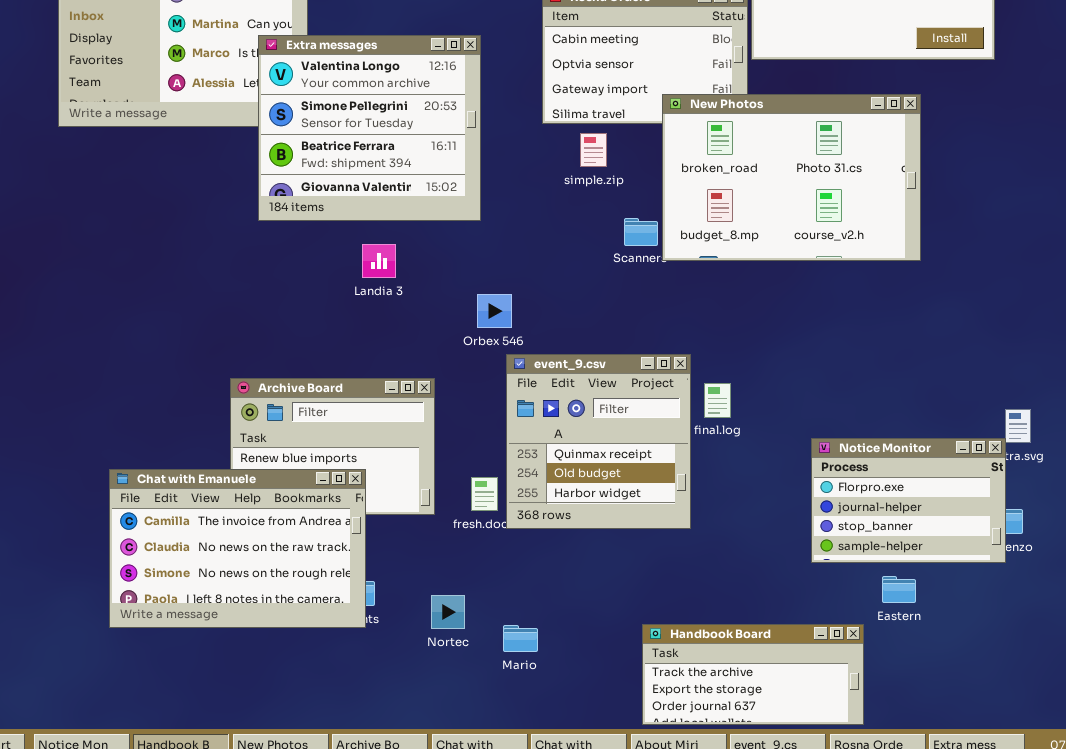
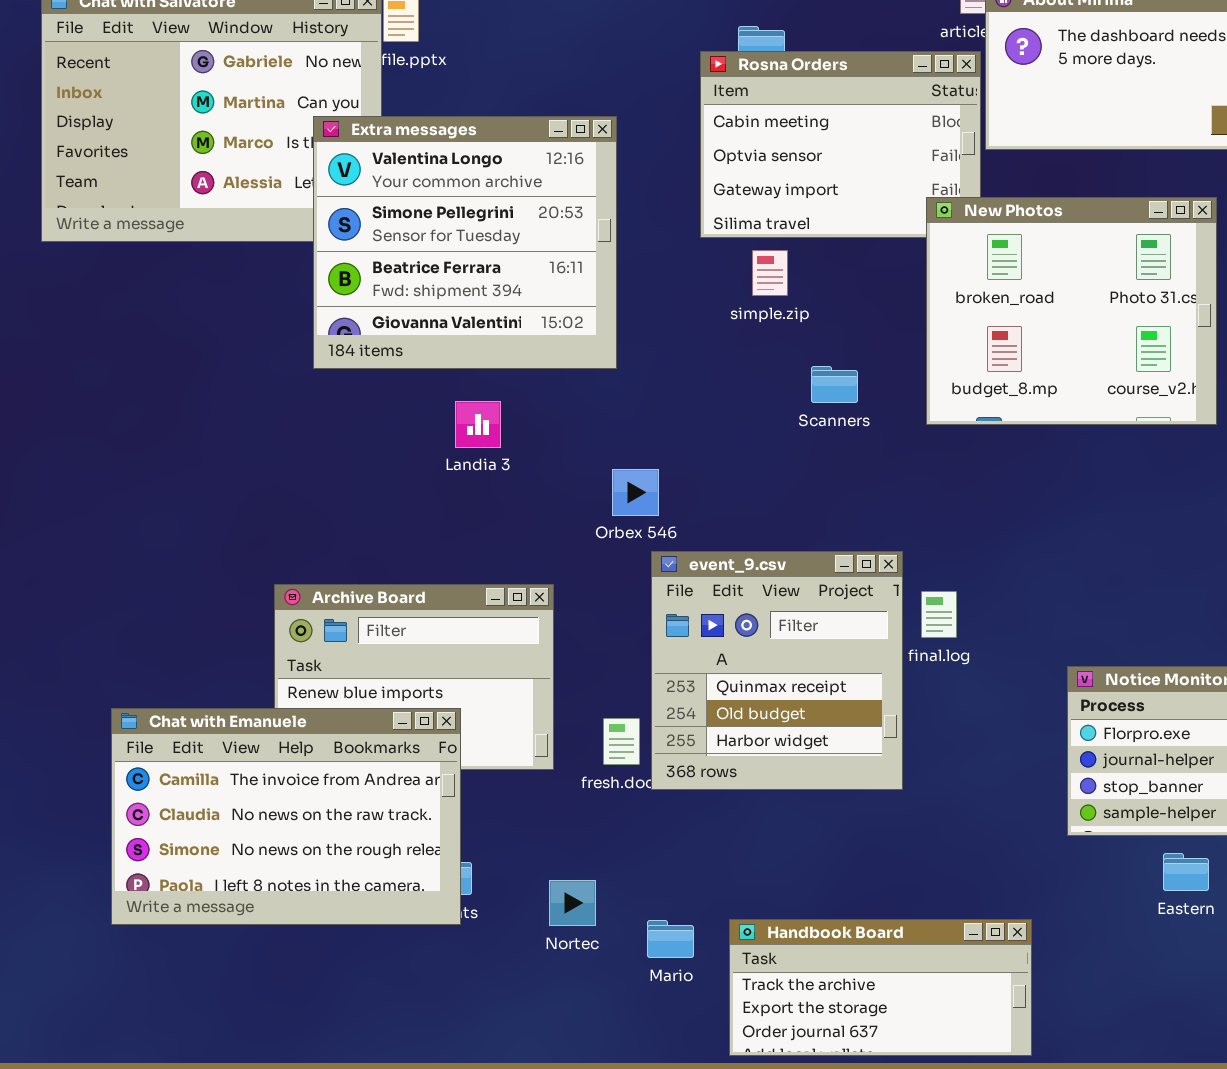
New Photos: [662,94,921,261] -> [926,197,1217,425], resized
Handbook Board: [642,624,864,725] -> [729,919,1032,1056], moved

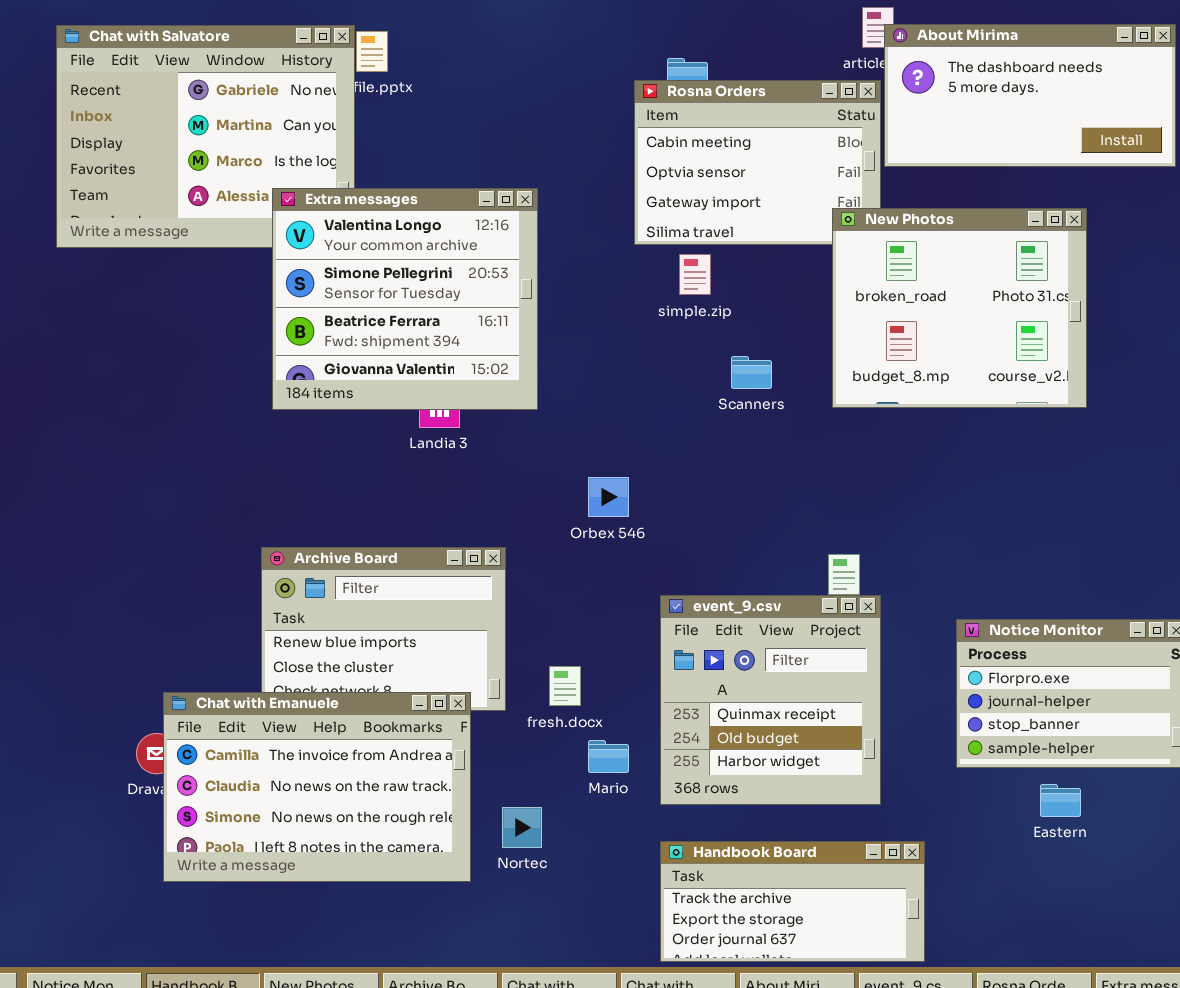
Extra messages: [313,116,617,369] -> [272,188,538,410], moved
Orbex 546: [612,469,659,516] -> [588,477,629,517], moved
event_9.csv: [651,551,903,790] -> [660,595,881,805], moved
Chat with Emanuele: [111,708,461,925] -> [163,692,471,882], moved
Mario: [647,920,694,958] -> [588,740,629,773], moved

